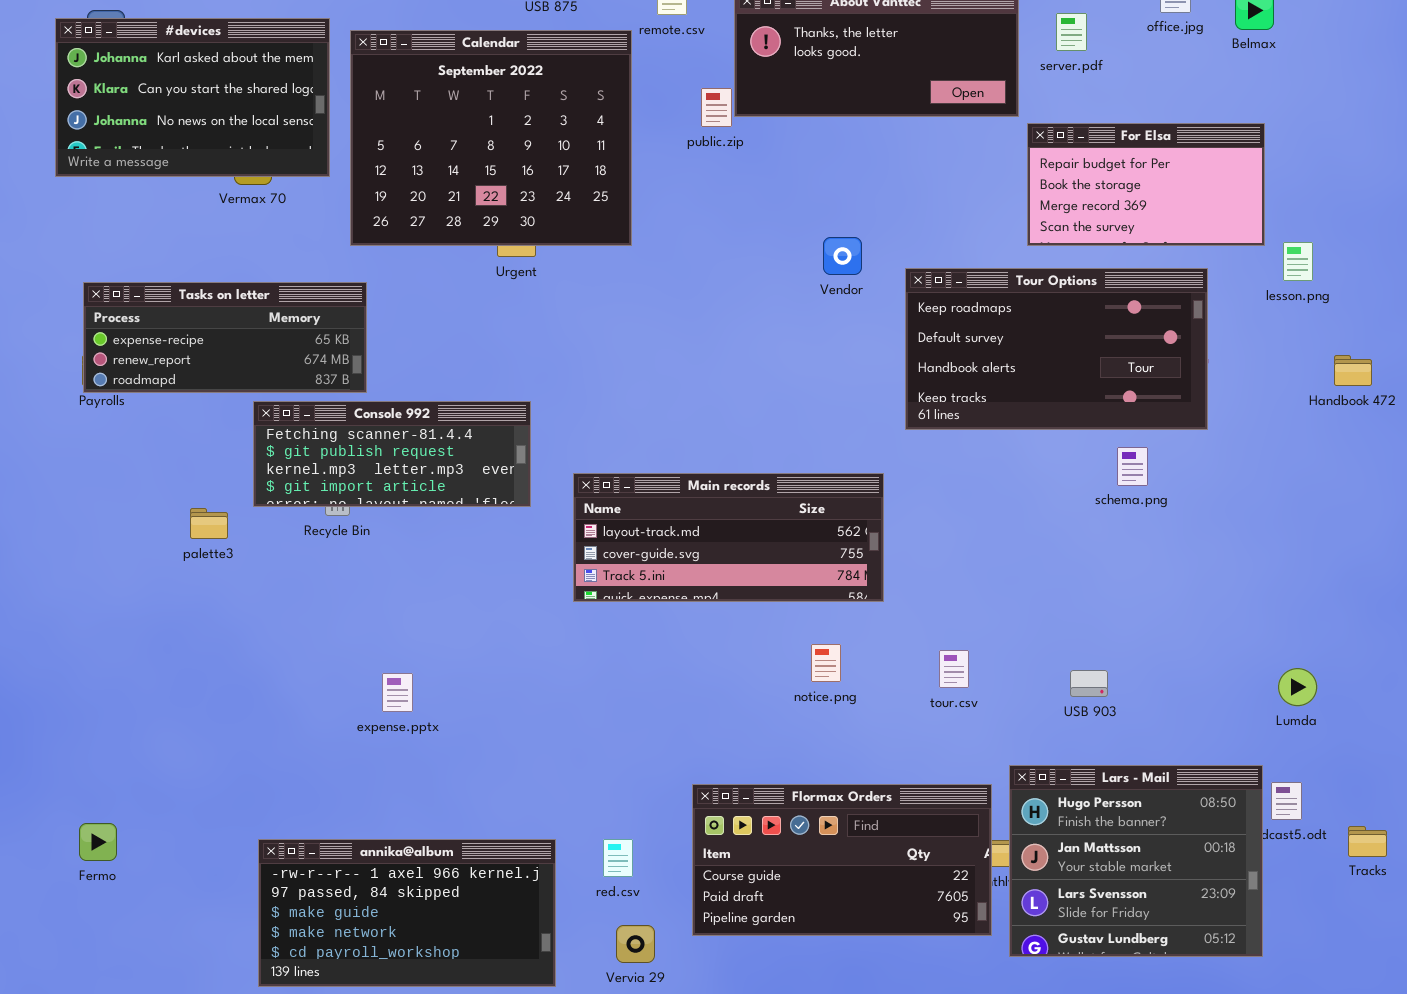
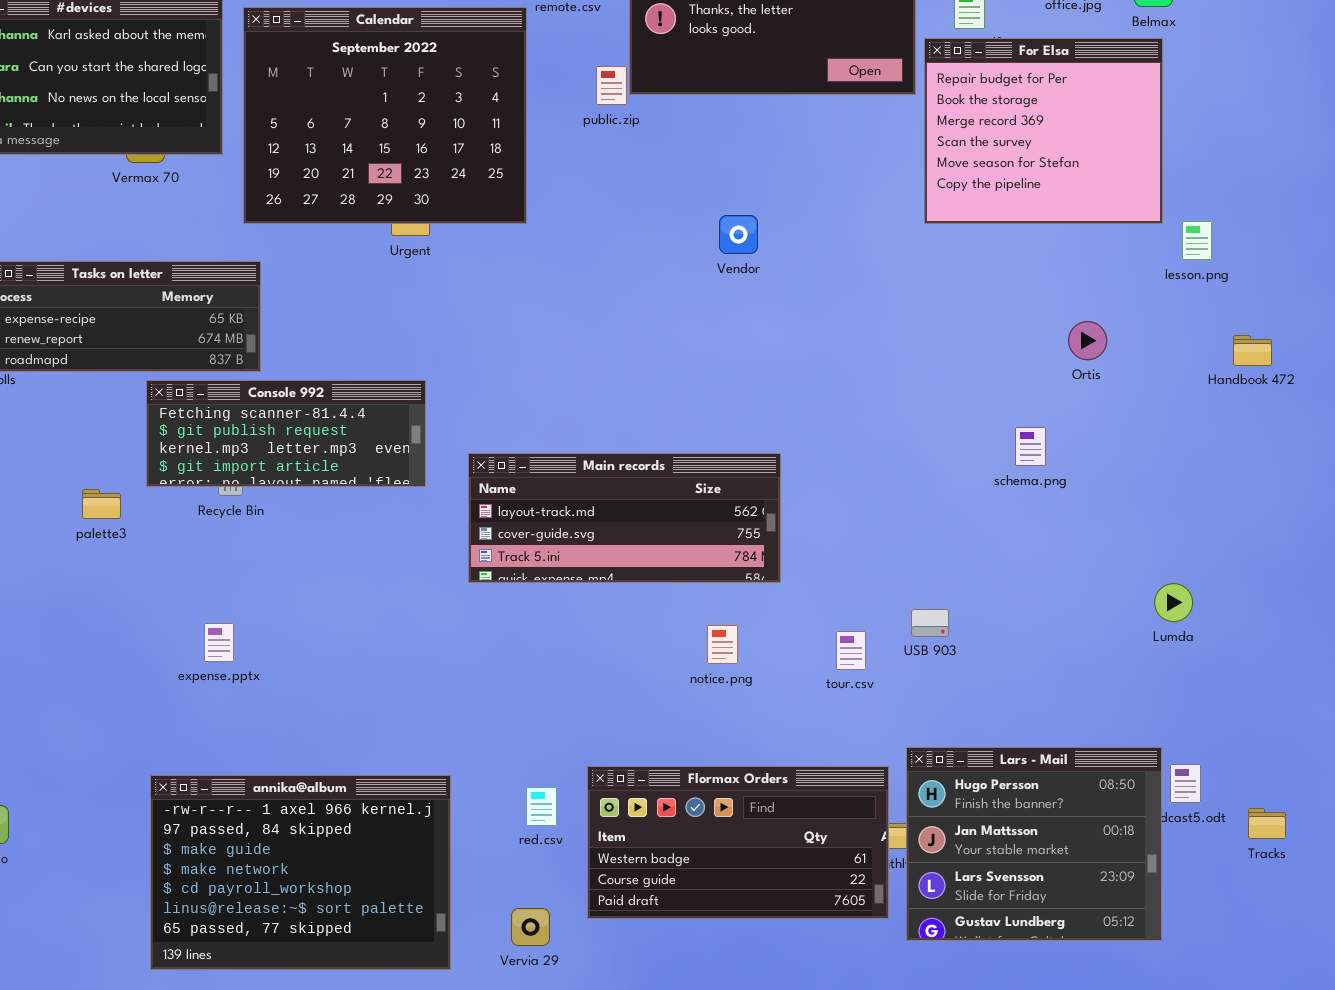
For Elsa: [1027,123,1265,246] -> [924,38,1163,224], resized
Tour Options: [905,268,1208,430] -> none, closed
Lumda: [1278,668,1317,706] -> [1154,583,1193,622], moved
USB 903: [1070,670,1108,697] -> [911,609,949,637], moved
expense.pptx: [382,673,413,712] -> [204,623,234,662], moved
Flormax Orders: [692,784,992,936] -> [587,766,889,919], scrolled up 1 row
annika@album: [258,839,556,987] -> [150,775,451,970], resized
red.csv: [603,839,633,877] -> [526,787,557,826], moved

